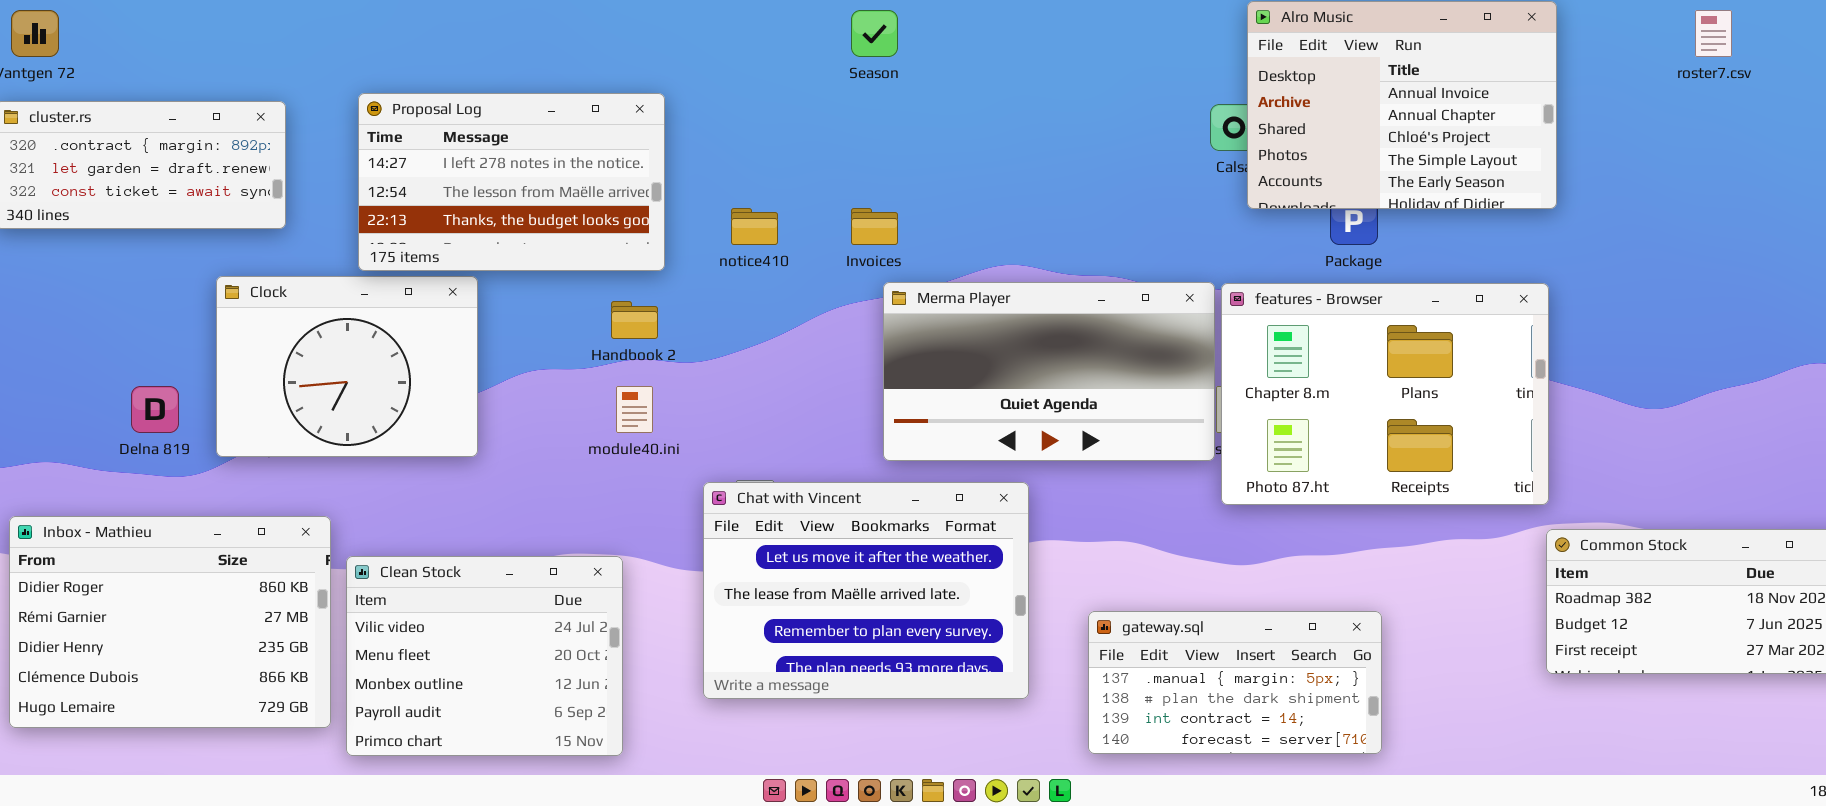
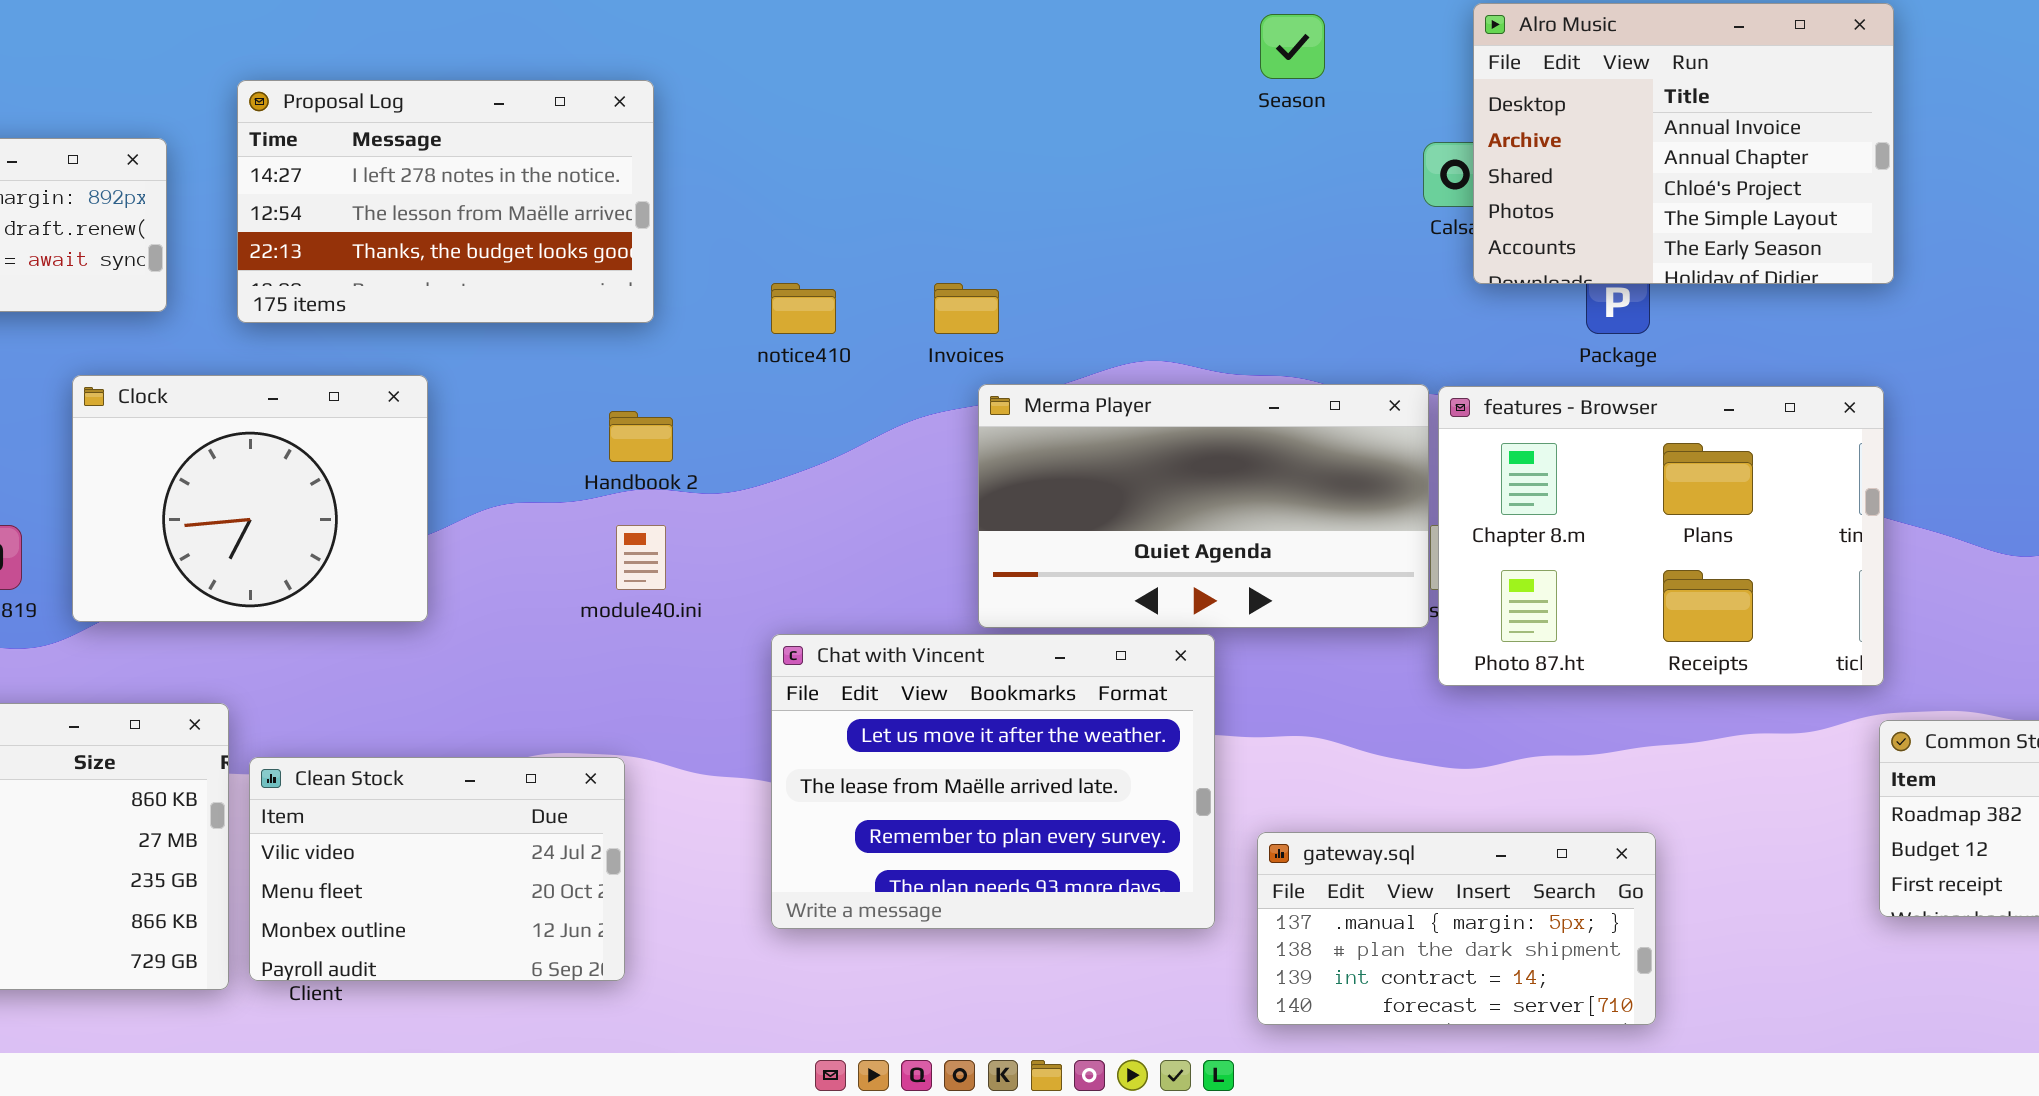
Season: [851,10,898,57] -> [1260,14,1325,79], moved
Proposal Log: [358,93,665,271] -> [237,80,654,323], moved
Chat with Vincent: [703,482,1029,699] -> [771,634,1215,929], moved
Clean Stock: [346,556,623,756] -> [249,757,625,981], resized

